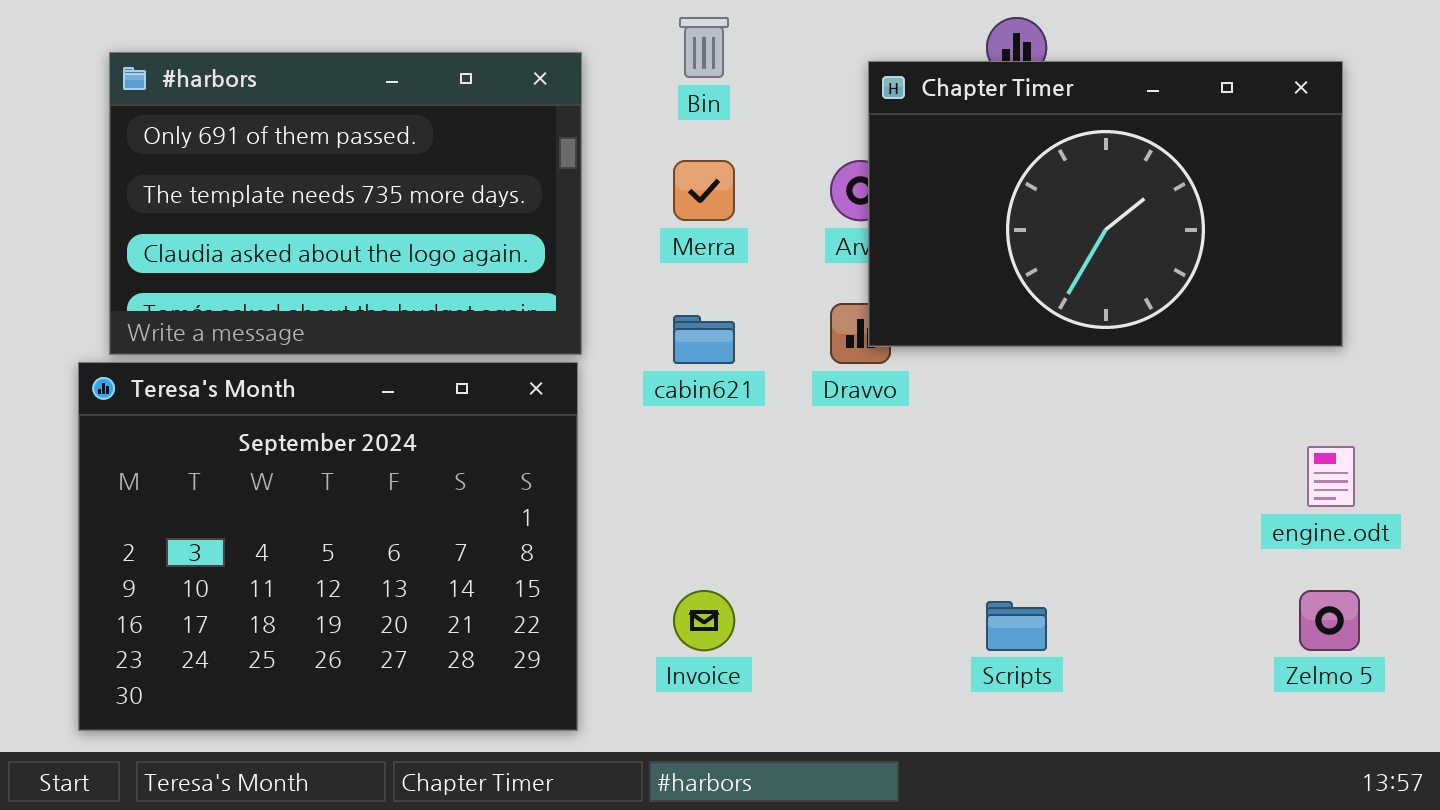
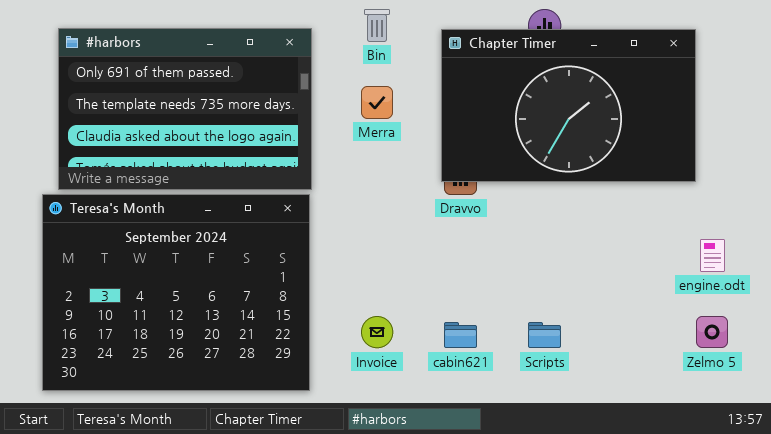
Chapter Timer: [868,61,1343,347] -> [441,29,696,182], moved
cabin621: [673,315,735,364] -> [444,322,477,348], moved

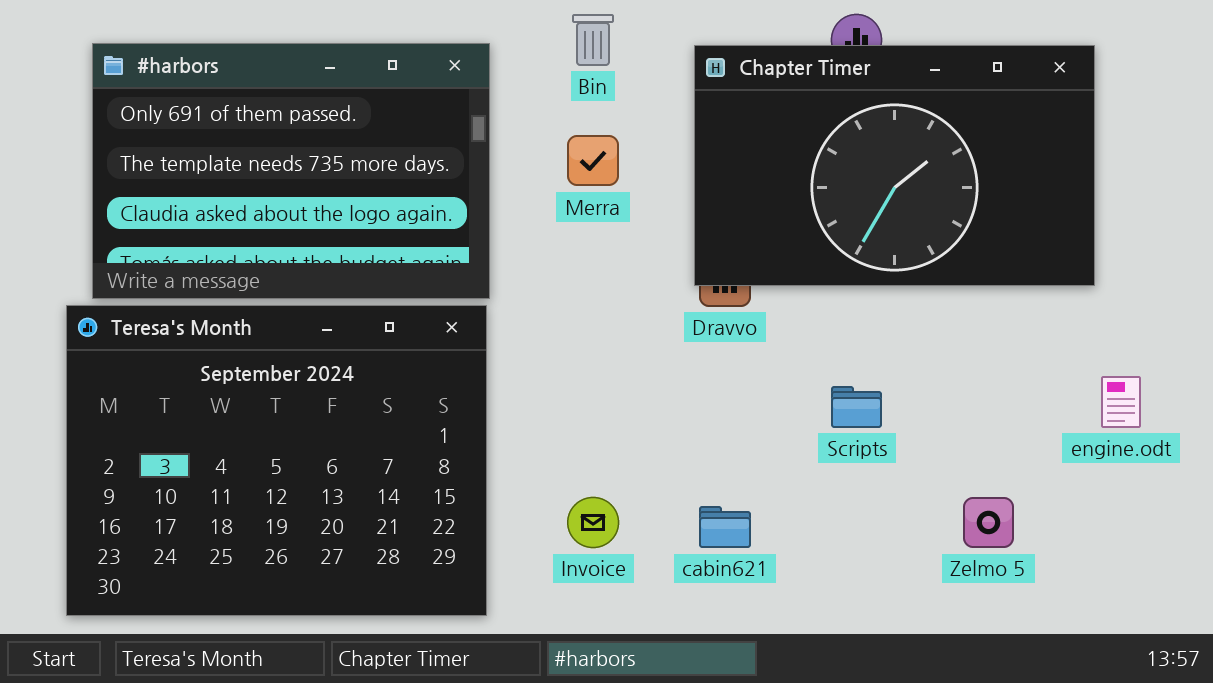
Zelmo 5: [696,316,728,348] -> [963,497,1014,548], moved
Scripts: [528,322,561,348] -> [831,386,882,428], moved

